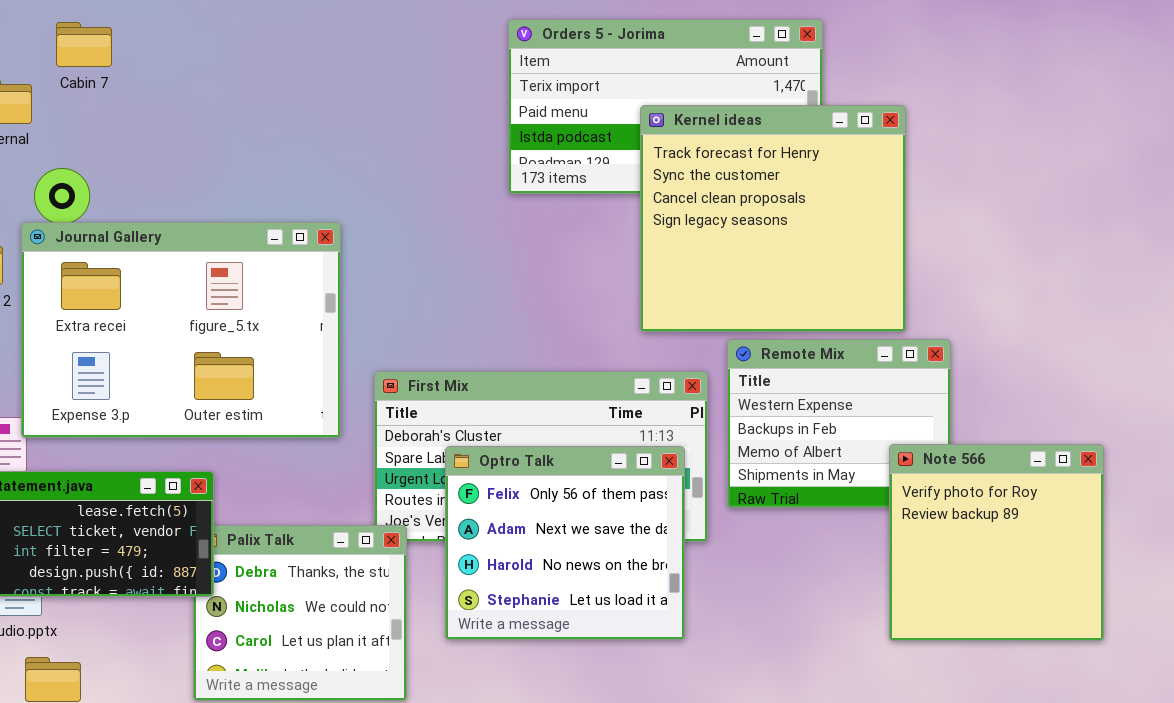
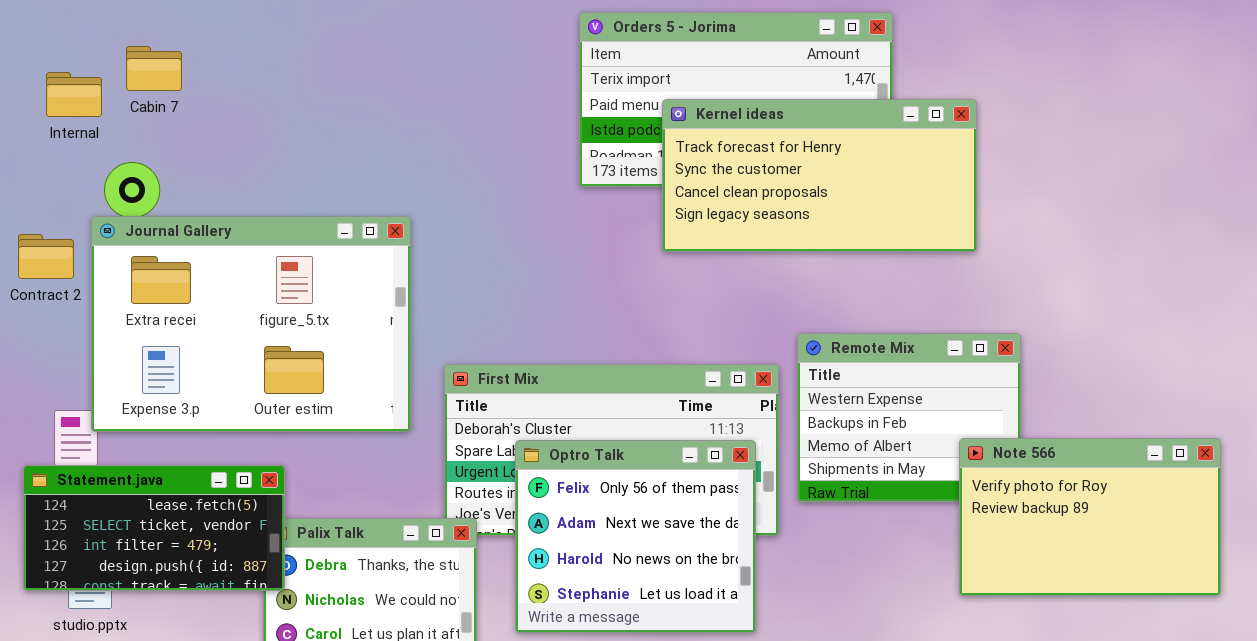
Cabin 7: [56,22,112,67] -> [126,46,182,91], moved
Kernel ideas: [640,105,906,332] -> [662,99,977,252], resized
Note 566: [889,444,1104,641] -> [959,438,1221,596], resized

